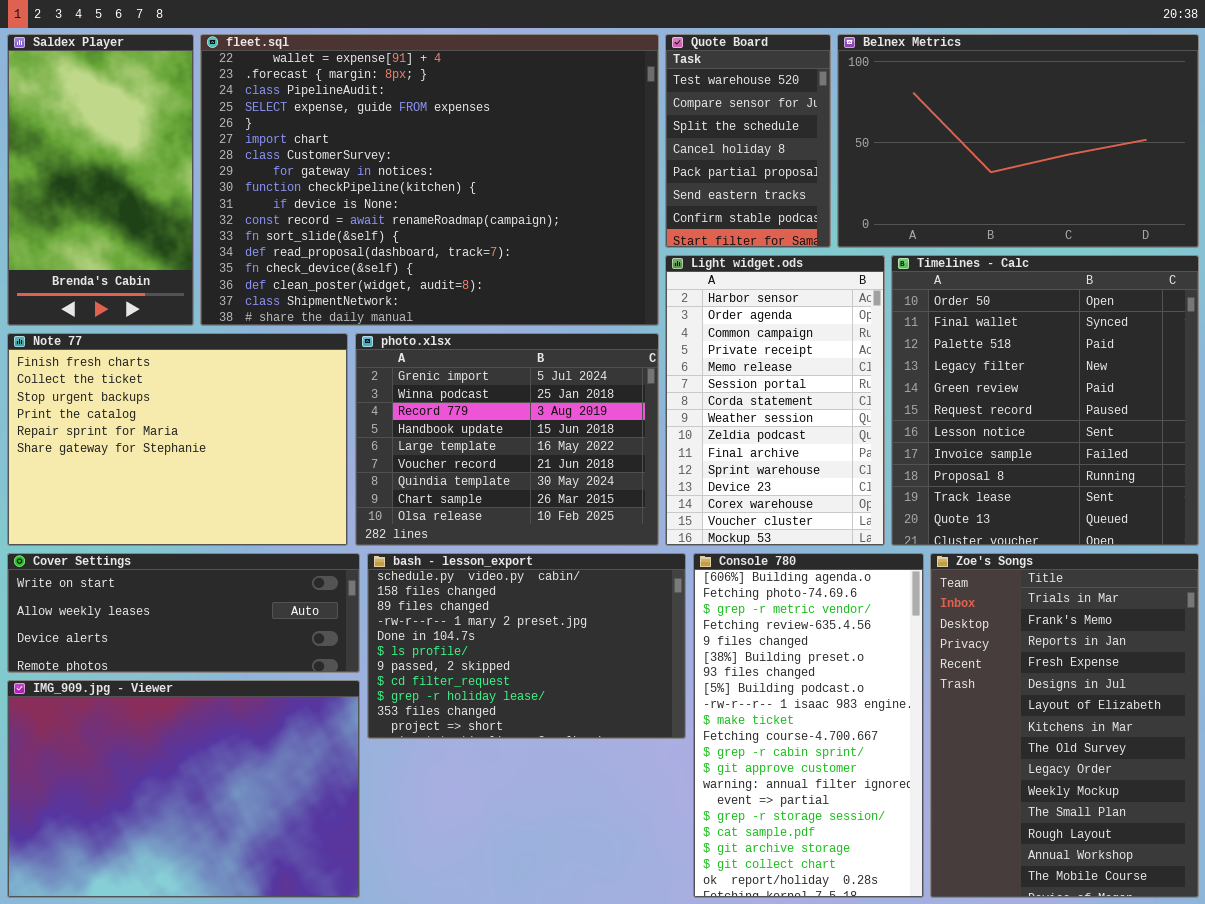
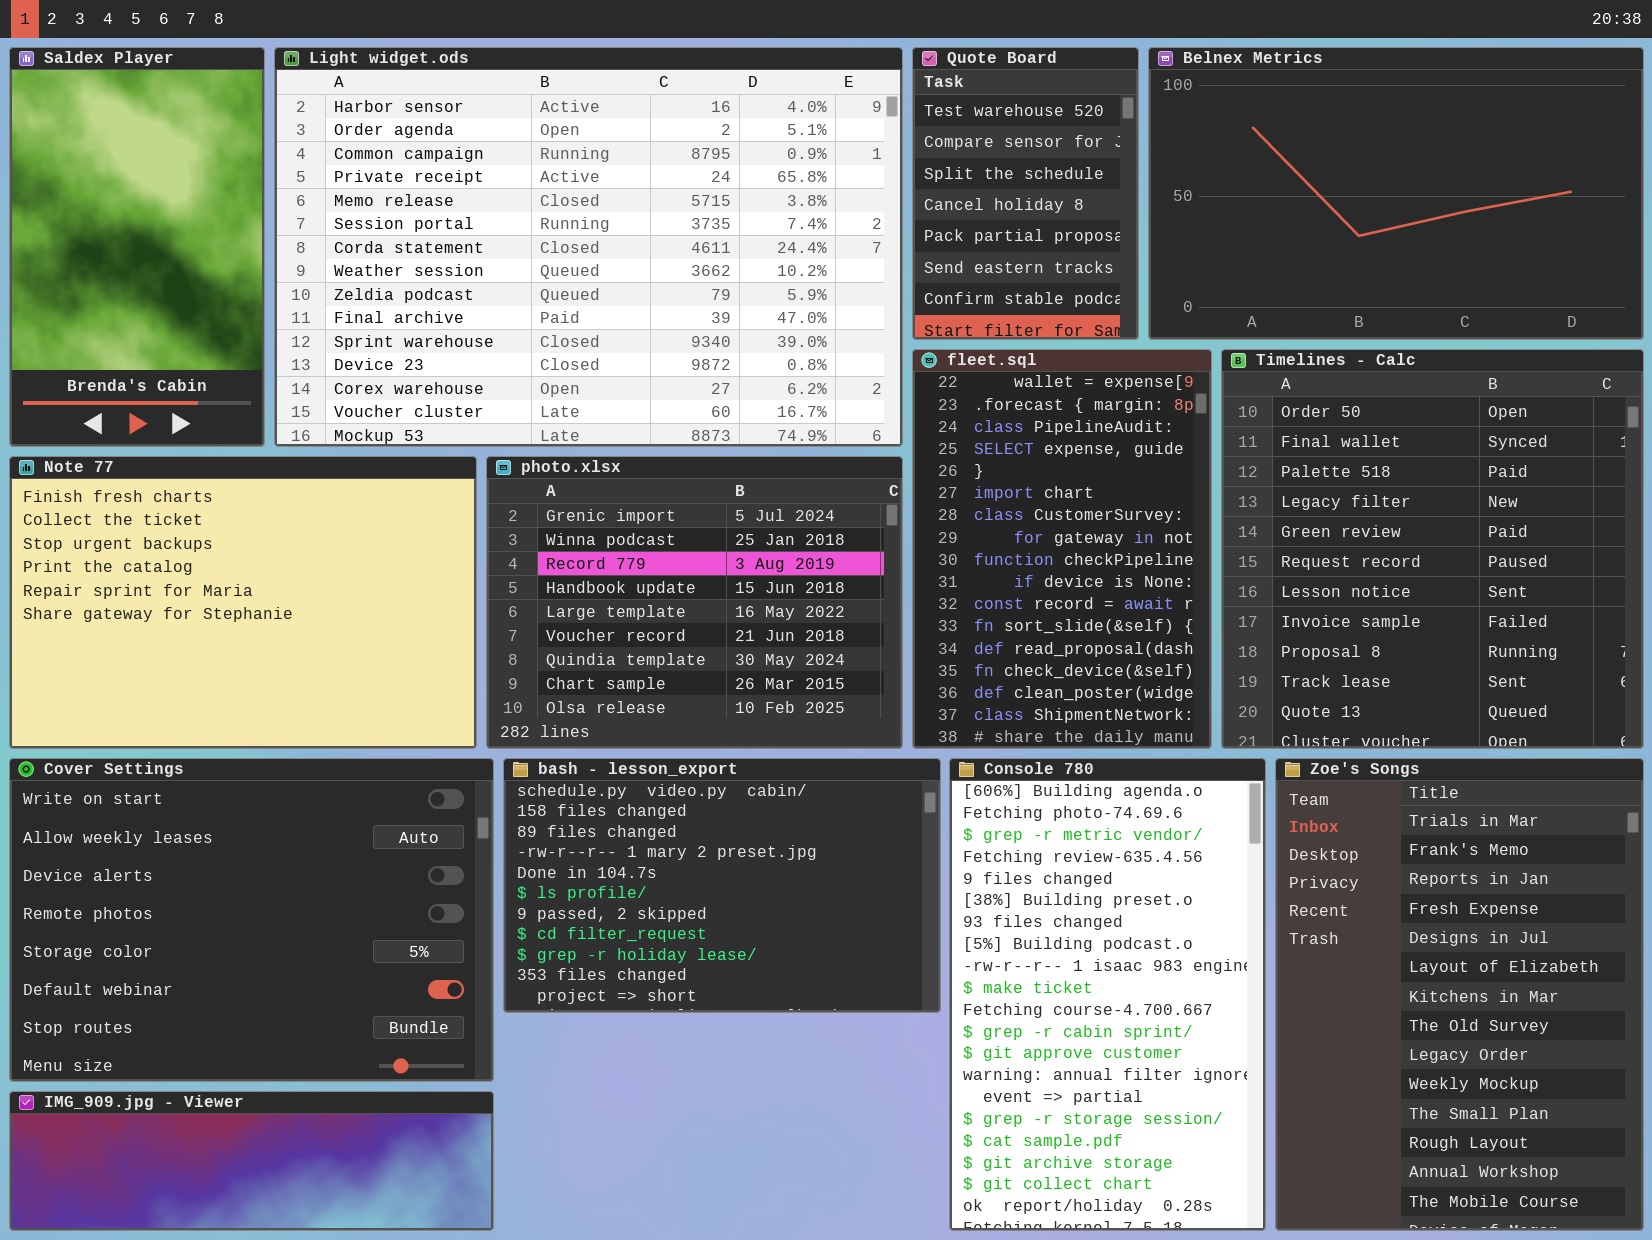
fleet.sql: [200,34,659,326] -> [912,349,1212,749], moved, resized
Light widget.ods: [665,255,885,546] -> [274,47,903,447], moved, resized
Cover Settings: [7,553,360,673] -> [9,758,494,1082], resized
IMG_909.jpg - Viewer: [7,680,360,898] -> [9,1091,494,1231], resized

